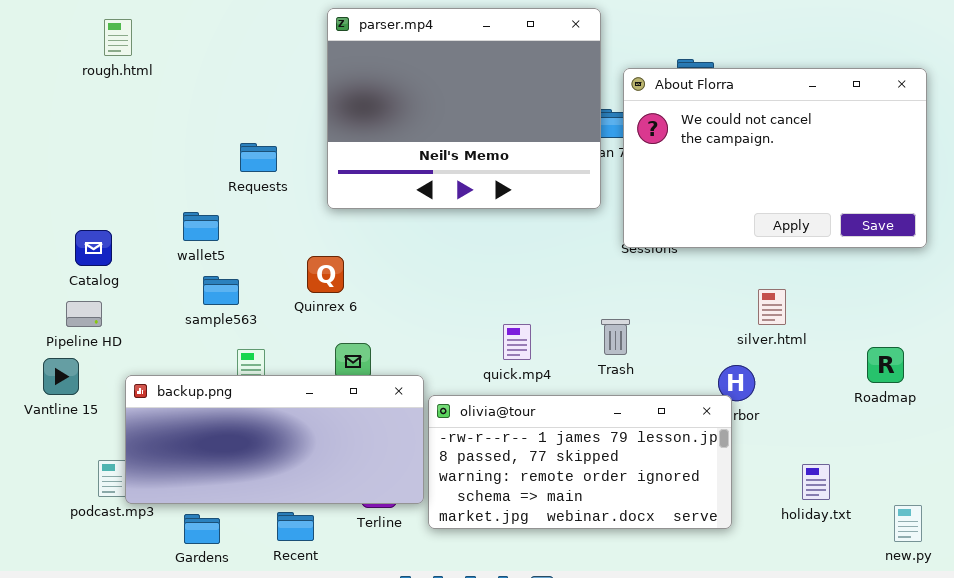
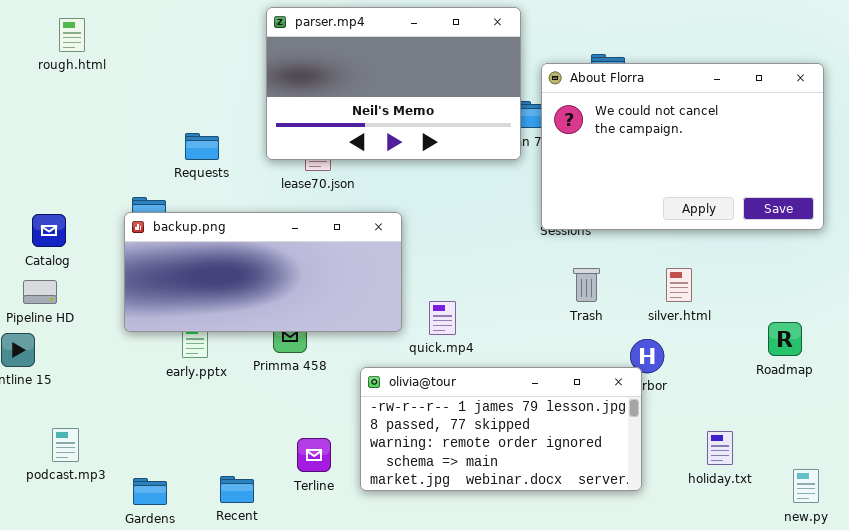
parser.mp4: [327,8,601,209] -> [266,7,521,160], resized
Trash: [601,319,630,355] -> [573,268,600,302], moved
backup.png: [125,375,424,504] -> [124,212,402,332], moved

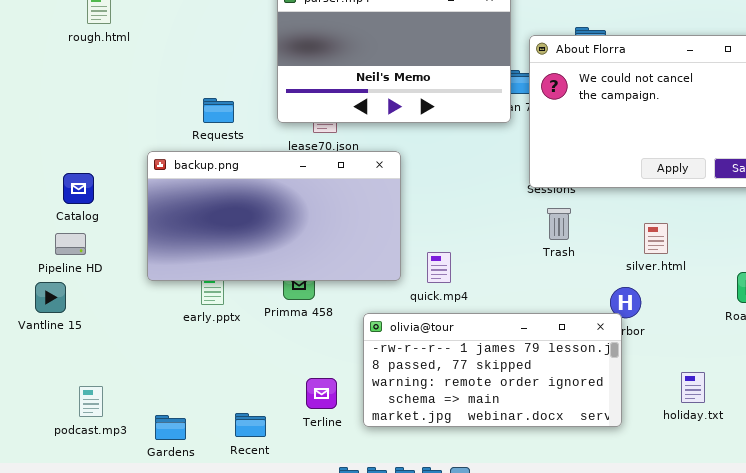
backup.png: [124,212,402,332] -> [147,151,401,281], resized
Trash: [573,268,600,302] -> [547,208,571,240], moved
podcast.mp3: [52,428,79,462] -> [79,386,103,417], moved

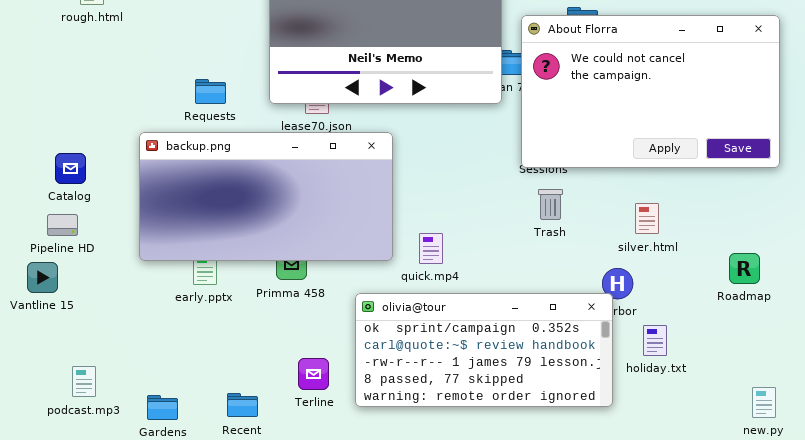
olivia@tour: [363,313,622,427] -> [355,293,613,407], scrolled up 2 rows
holiday.txt: [681,372,705,403] -> [643,325,667,356], moved

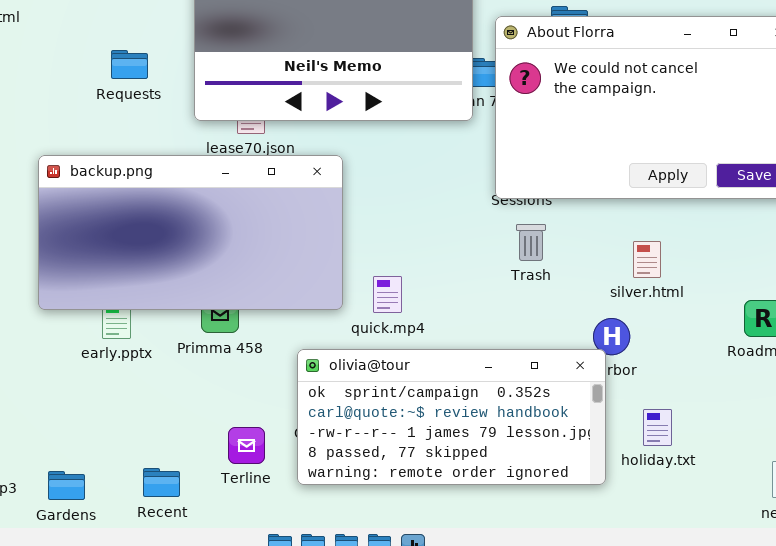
Requests: [195,79,226,104] -> [111,50,148,79], moved
holiday.txt: [643,325,667,356] -> [643,409,672,446], moved

